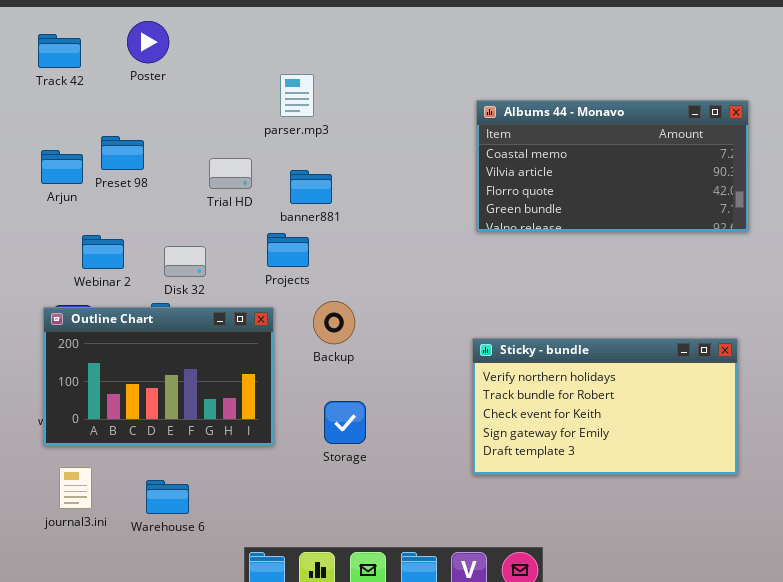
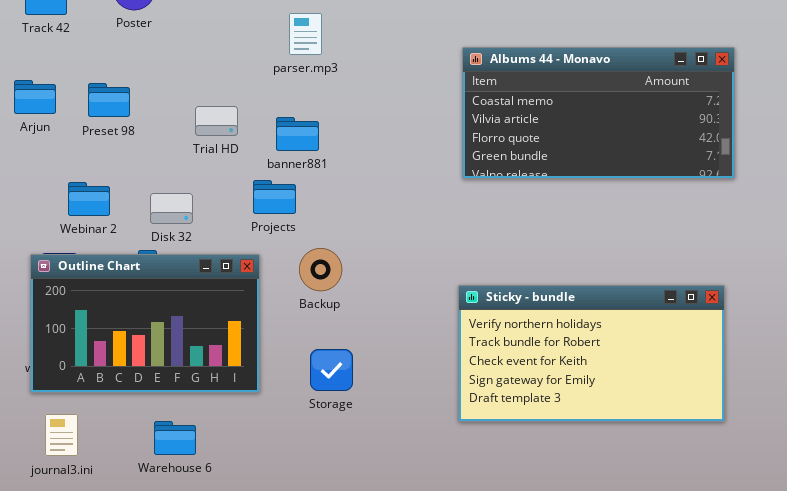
parser.mp3: [280,74,314,117] -> [289,13,322,55], moved
Arjun: [41,150,83,184] -> [14,80,56,114], moved
Warehouse 6: [146,480,189,514] -> [154,421,196,455], moved

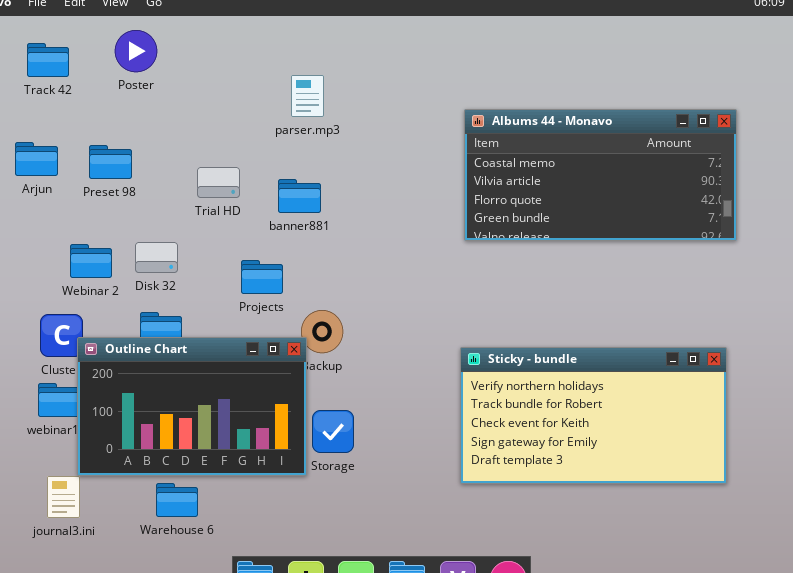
Projects: [253,180,296,214] -> [241,260,283,294], moved
Disk 32: [150,193,193,224] -> [135,242,178,273], moved
Outline Chart: [30,254,260,393] -> [77,337,307,476], moved

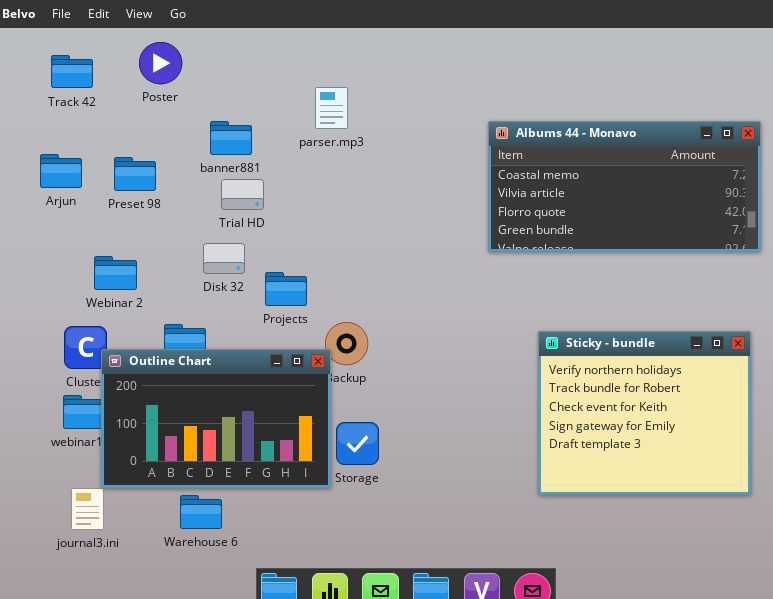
banner881: [278,179,321,213] -> [210,121,252,155], moved
Disk 32: [135,242,178,273] -> [203,243,245,274], moved
Sticky - bundle: [460,347,727,484] -> [538,331,751,495], resized

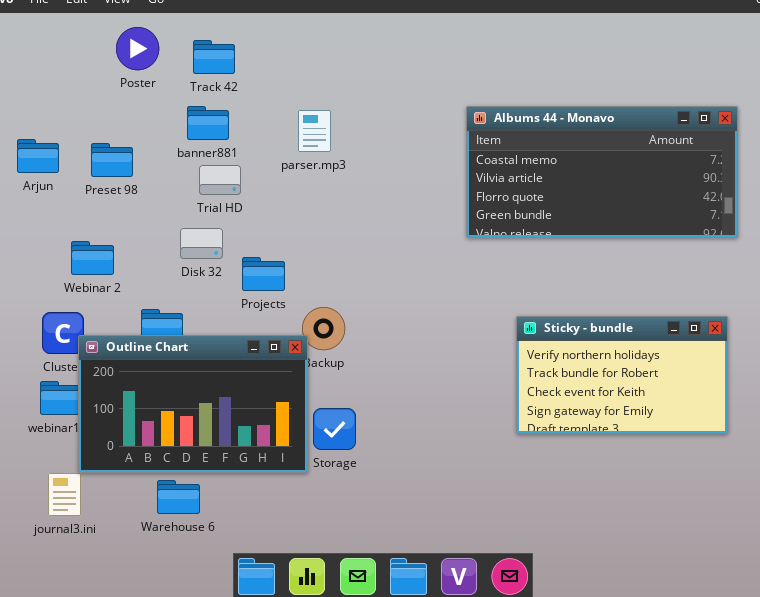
Track 42: [51,55,93,88] -> [193,40,235,74], moved
parser.mp3: [315,87,348,129] -> [298,110,331,152], moved
Sticky - bundle: [538,331,751,495] -> [516,316,728,434], resized

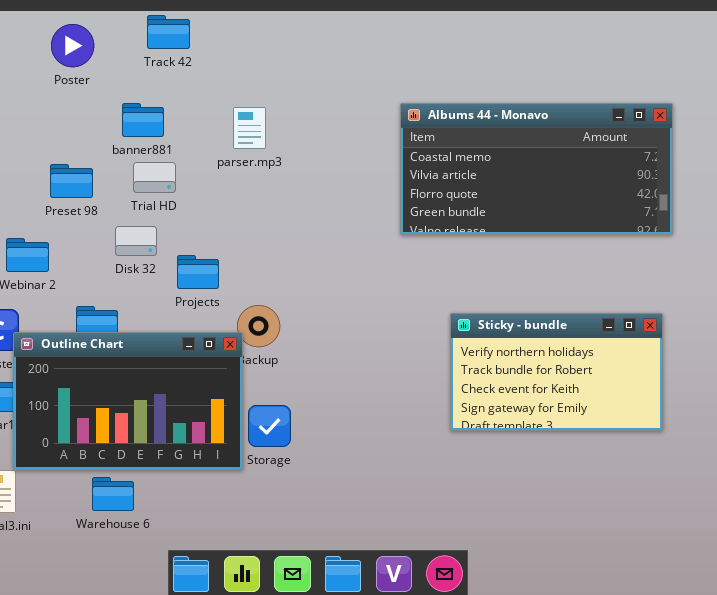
Track 42: [193,40,235,74] -> [147,15,190,49], moved
Preset 98: [91,143,133,177] -> [50,164,93,198], moved

